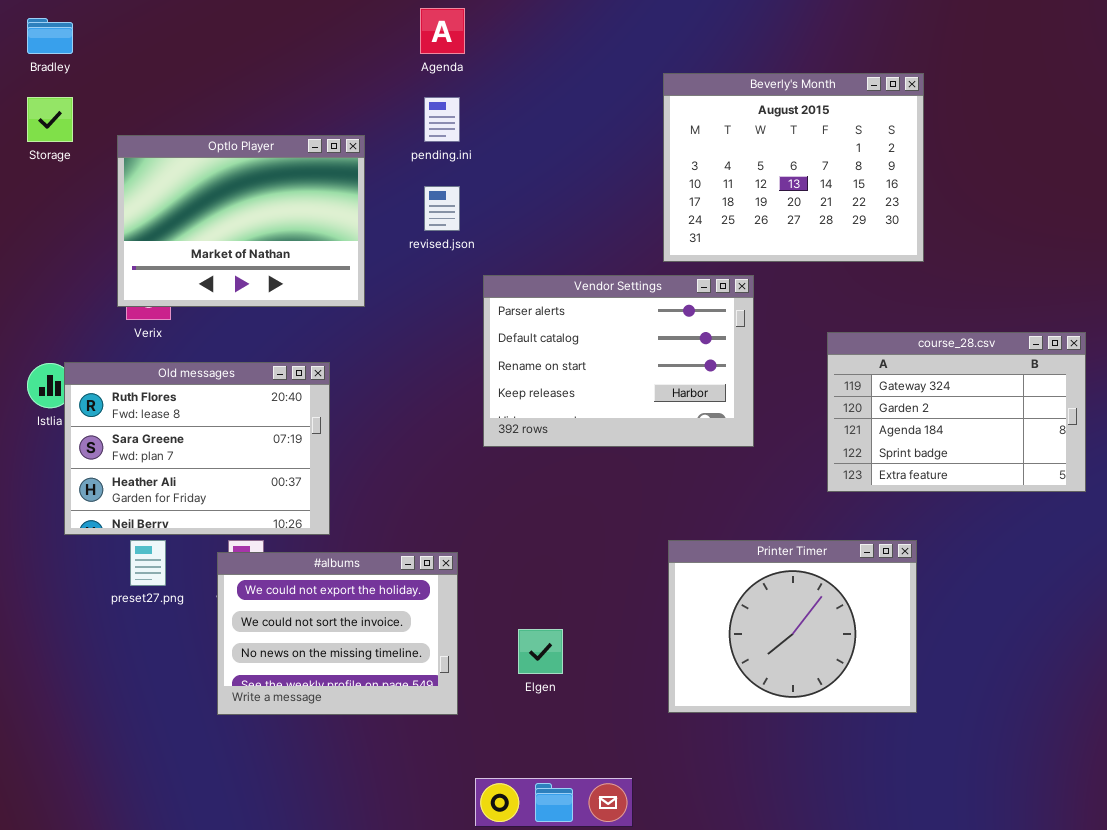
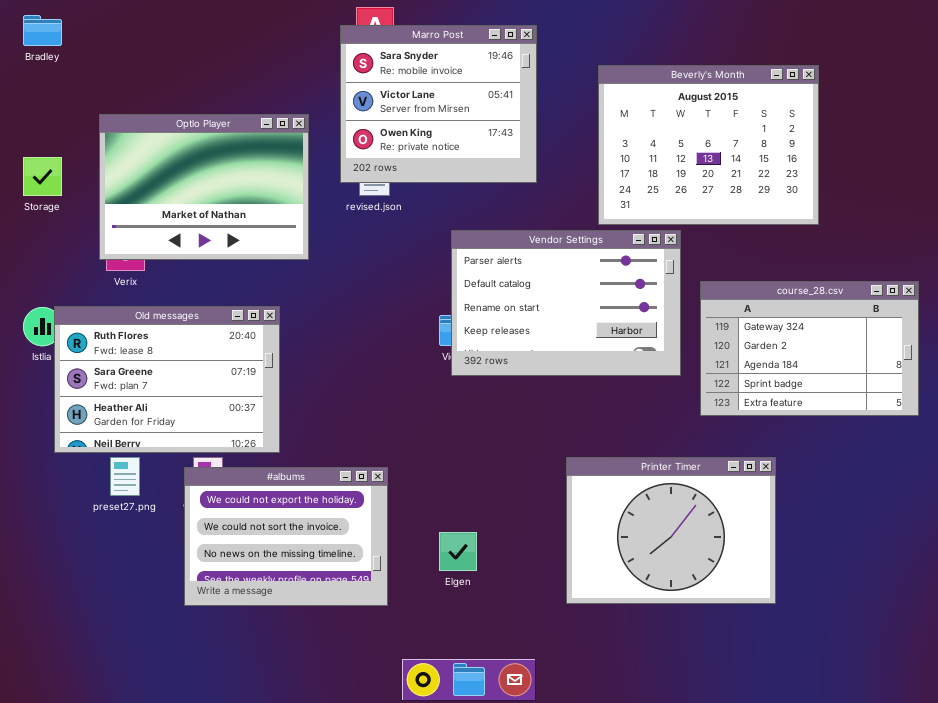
Marro Post: none -> [340,25,537,183], opened
Beverly's Month: [663,73,924,262] -> [598,65,819,225], moved
Storage: [27,97,73,142] -> [23,157,62,196], moved
Vendor Settings: [483,275,754,447] -> [451,230,681,376], moved

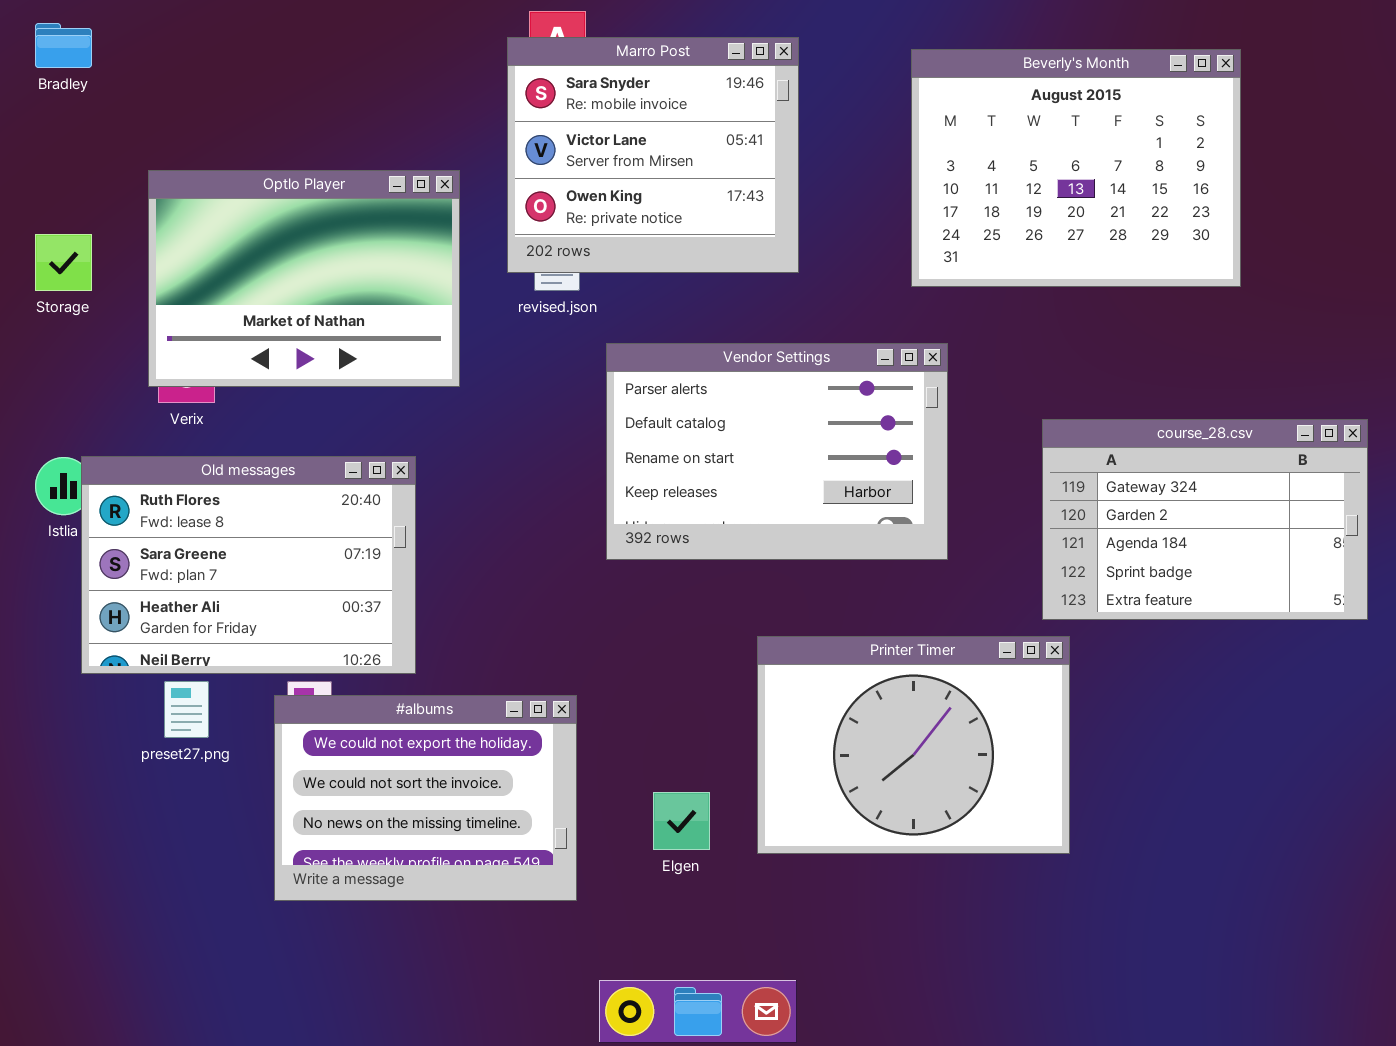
Beverly's Month: [598,65,819,225] -> [911,49,1241,287], moved
Vendor Settings: [451,230,681,376] -> [606,343,948,560], moved
Printer Timer: [566,457,776,604] -> [757,636,1070,854], moved

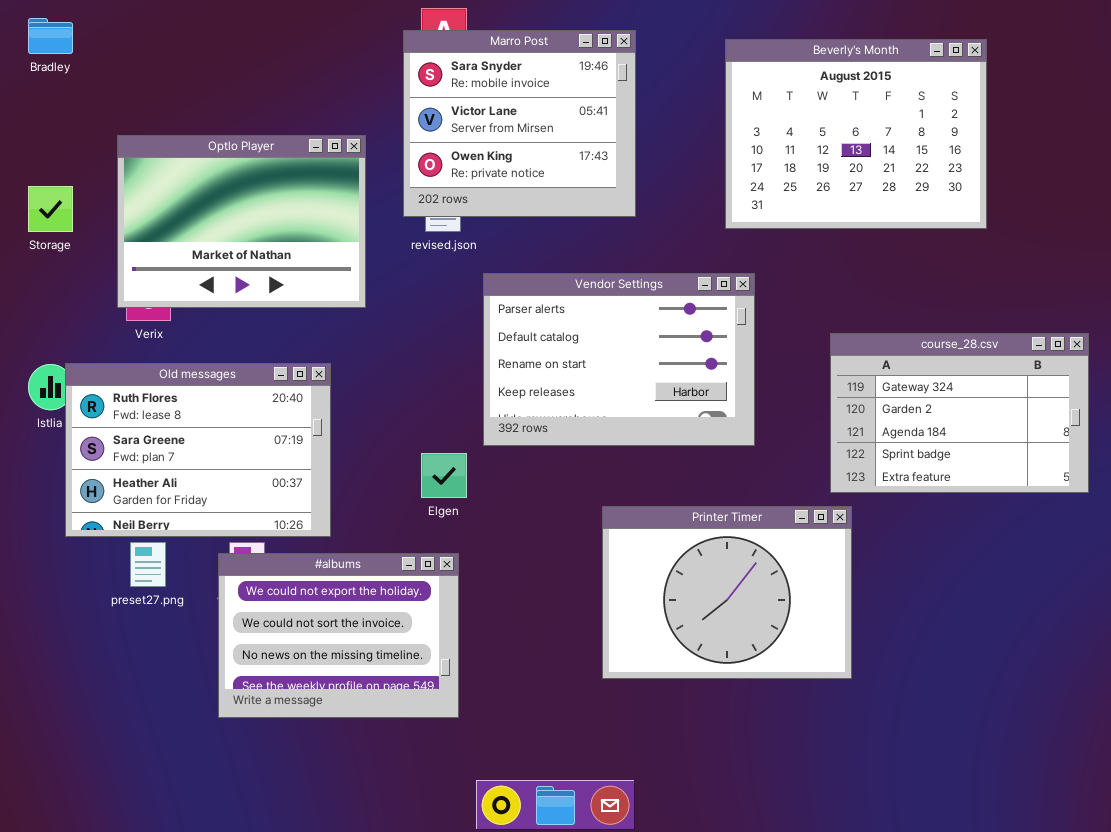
Elgen: [653,792,710,850] -> [421,453,467,498], moved

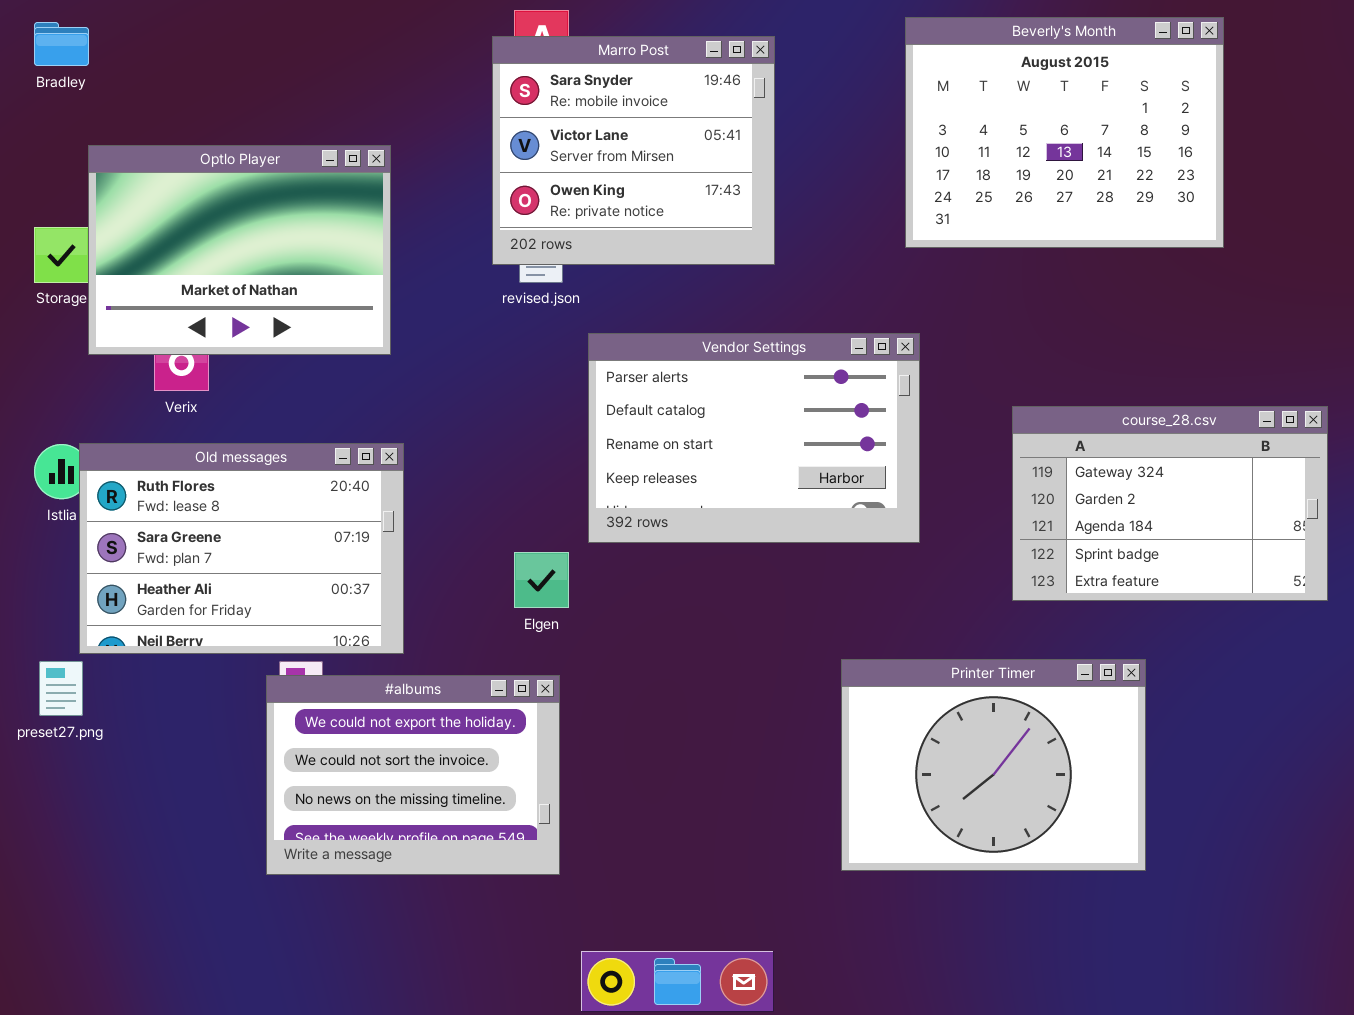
Beverly's Month: [725,39,987,229] -> [905,17,1224,248], moved
Optlo Player: [117,135,366,308] -> [88,145,391,355], moved
Printer Timer: [602,506,852,679] -> [841,659,1146,871], moved
preset27.png: [130,542,166,587] -> [39,661,83,716], moved

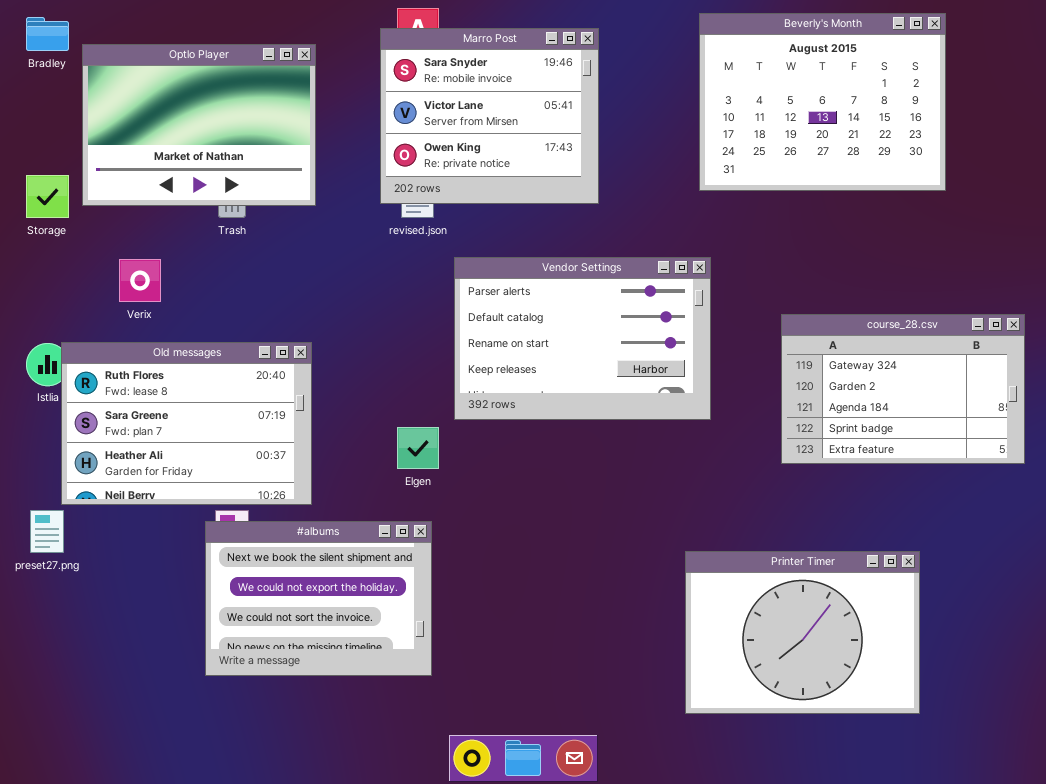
Optlo Player: [88,145,391,355] -> [82,44,316,206], moved
Printer Timer: [841,659,1146,871] -> [685,551,920,714], moved
#albums: [266,675,560,875] -> [205,521,432,676], scrolled up 1 row

